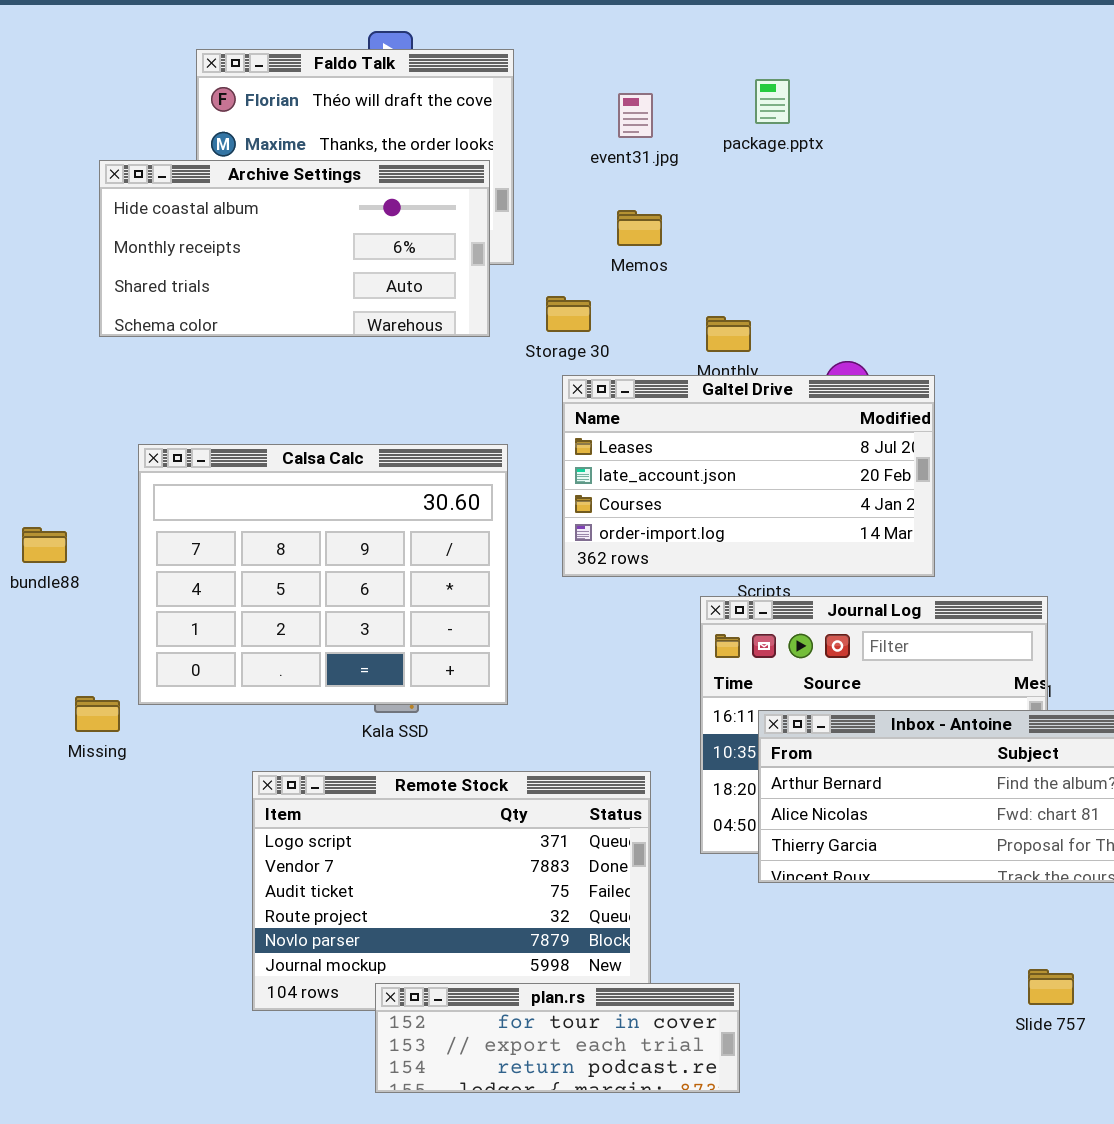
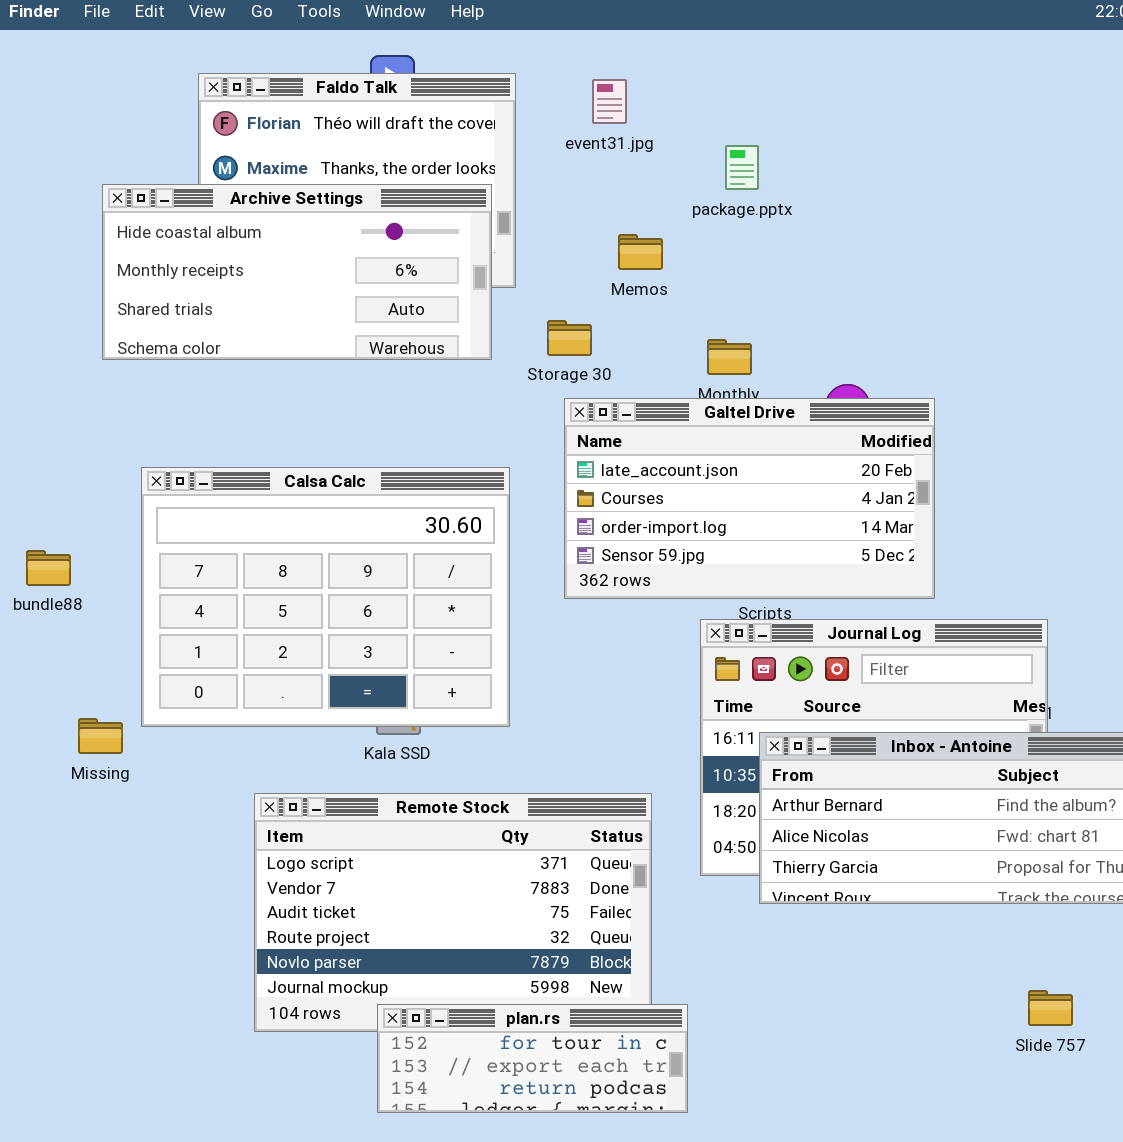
package.pptx: [755,79,790,124] -> [725,145,759,190], moved
event31.jpg: [618,93,653,138] -> [592,79,627,124], moved
Galtel Drive: [562,375,935,577] -> [564,398,935,599], scrolled down 1 row
plan.rs: [375,983,740,1093] -> [377,1004,688,1113], resized

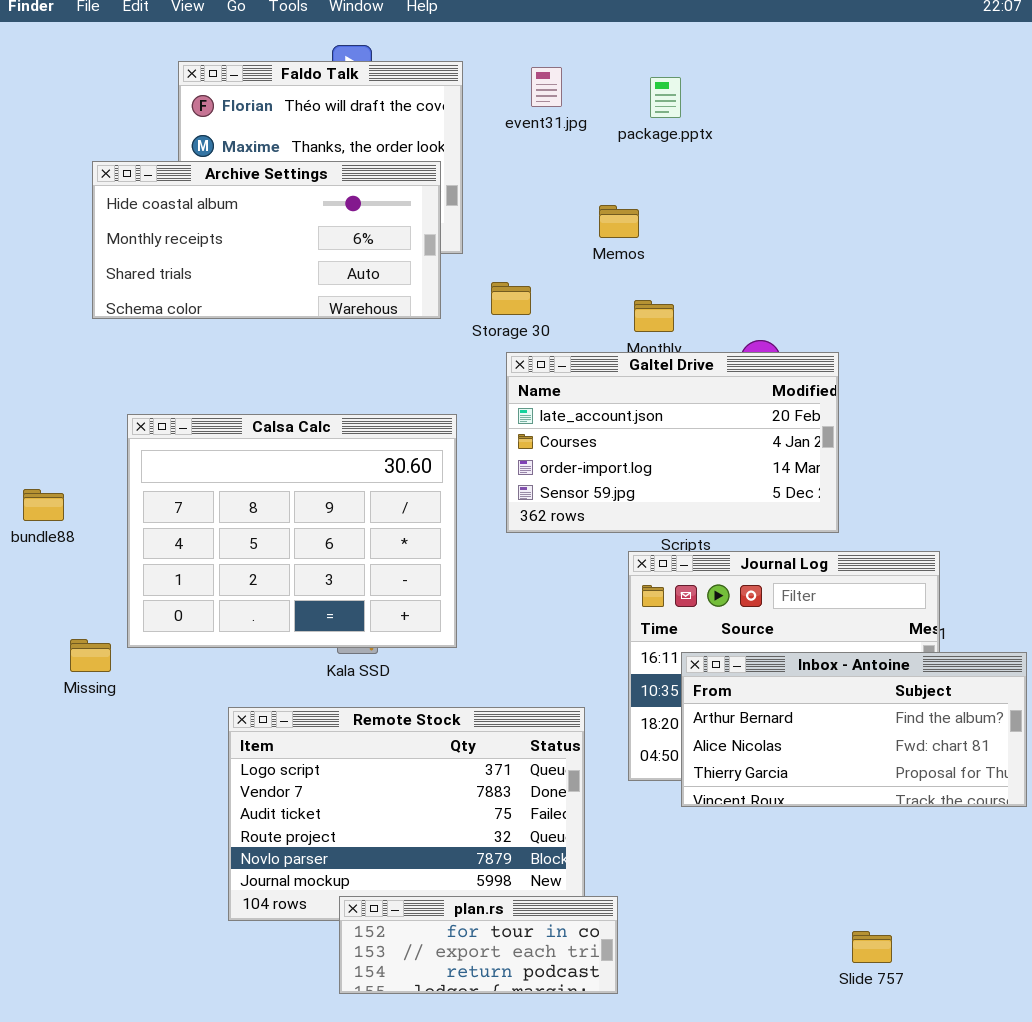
package.pptx: [725,145,759,190] -> [650,77,681,118], moved
Memos: [618,234,663,270] -> [599,205,639,238], moved
Slide 757: [1028,990,1073,1026] -> [852,931,892,963], moved

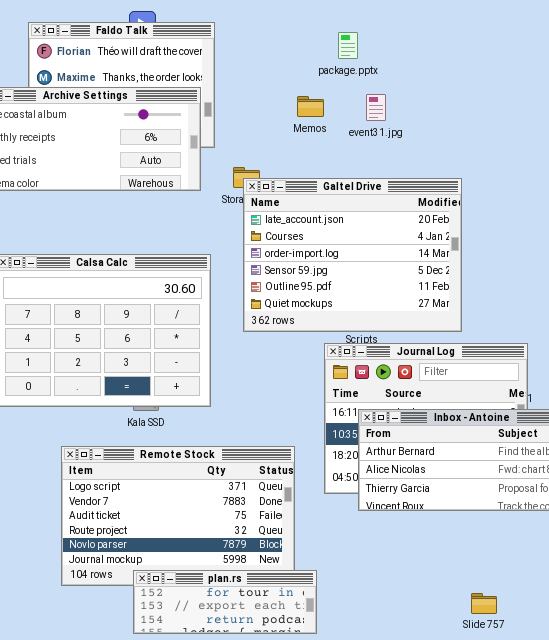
event31.jpg: [531,67,562,107] -> [366,94,386,121], moved
Memos: [599,205,639,238] -> [297,96,324,117], moved
Galtel Drive: [506,352,839,533] -> [243,178,462,332], resized

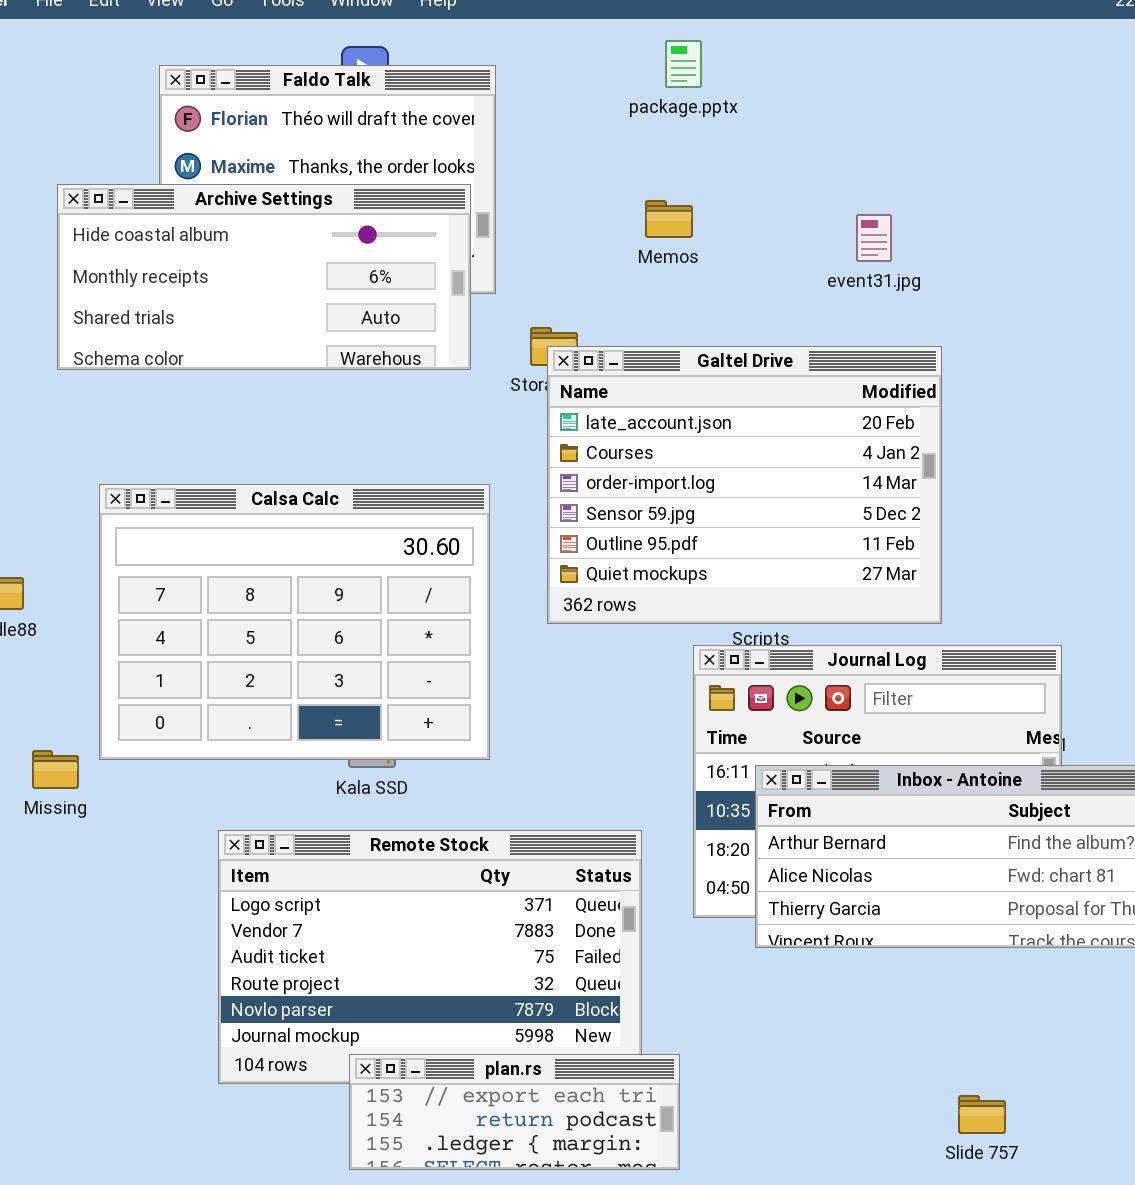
package.pptx: [338,32,358,59] -> [665,40,702,88], moved
event31.jpg: [366,94,386,121] -> [856,214,892,262], moved
plan.rs: [133,570,317,634] -> [349,1054,680,1170], scrolled down 1 row

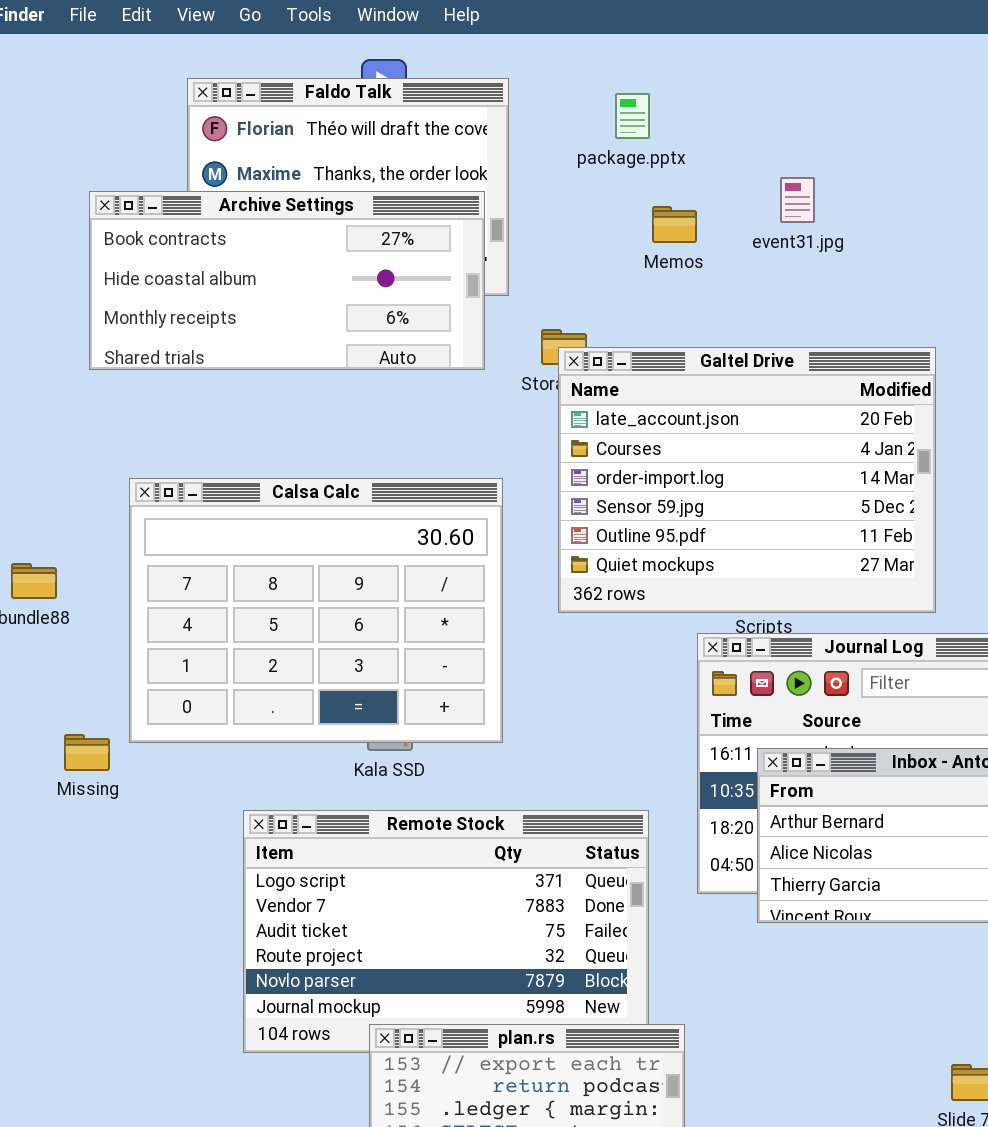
package.pptx: [665,40,702,88] -> [615,93,650,139], moved
Archive Settings: [57,184,471,370] -> [89,191,485,370], scrolled up 1 row
event31.jpg: [856,214,892,262] -> [780,177,815,223], moved

